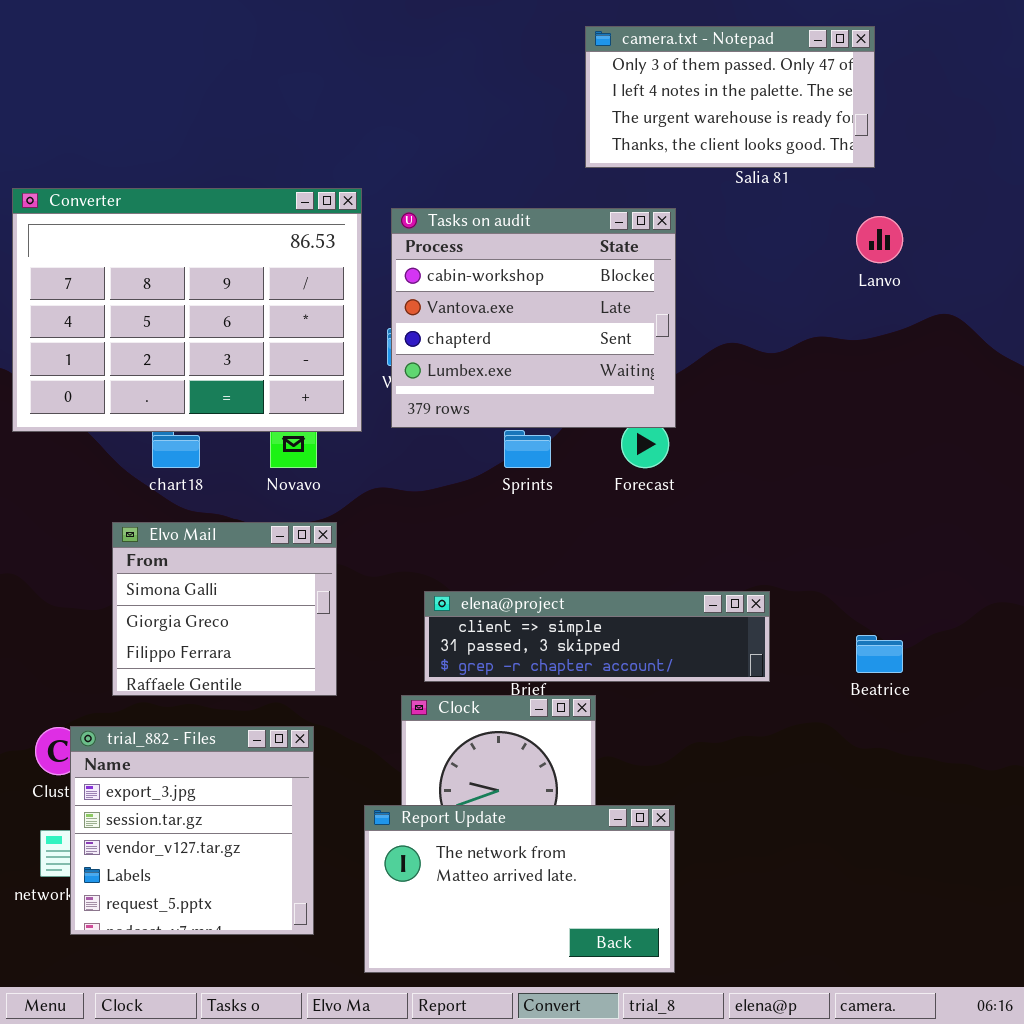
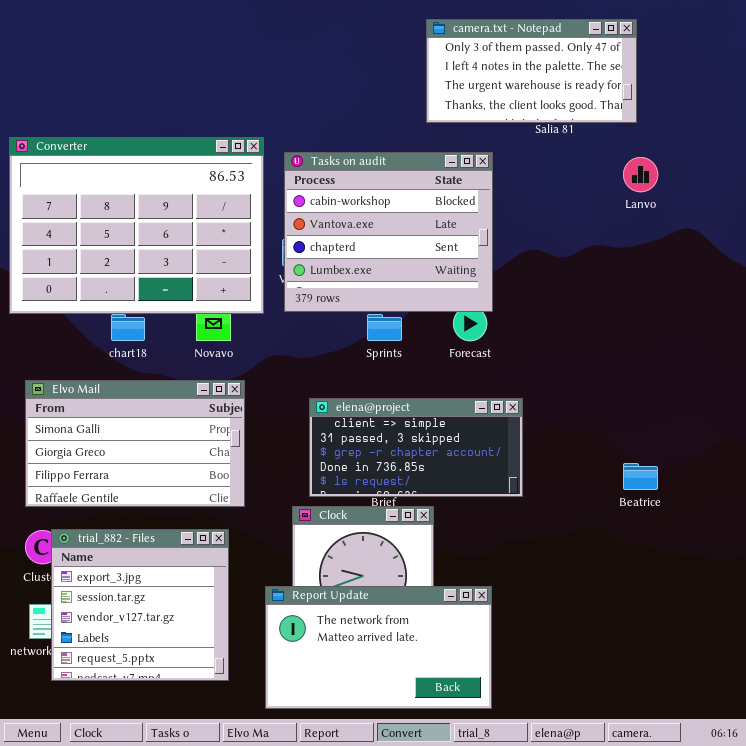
Elvo Mail: [112,522,337,696] -> [25,380,245,507], resized
elena@project: [424,591,770,682] -> [309,398,523,497], resized

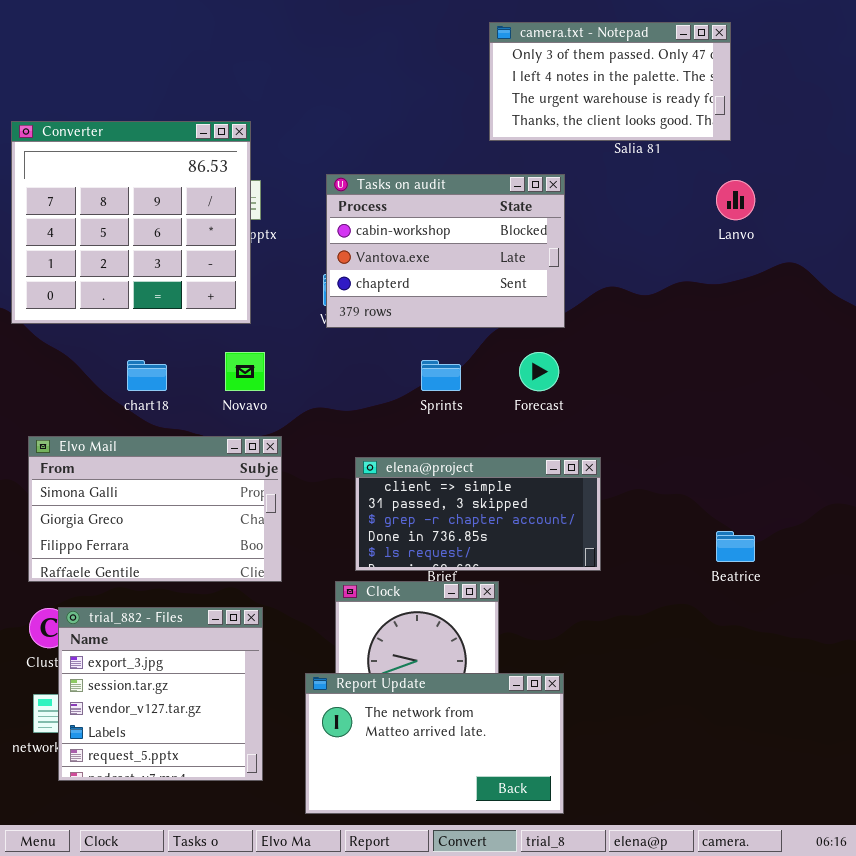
Converter: [9,137,264,314] -> [11,121,251,324], moved, resized
Tasks on audit: [284,152,493,312] -> [326,174,565,328], resized

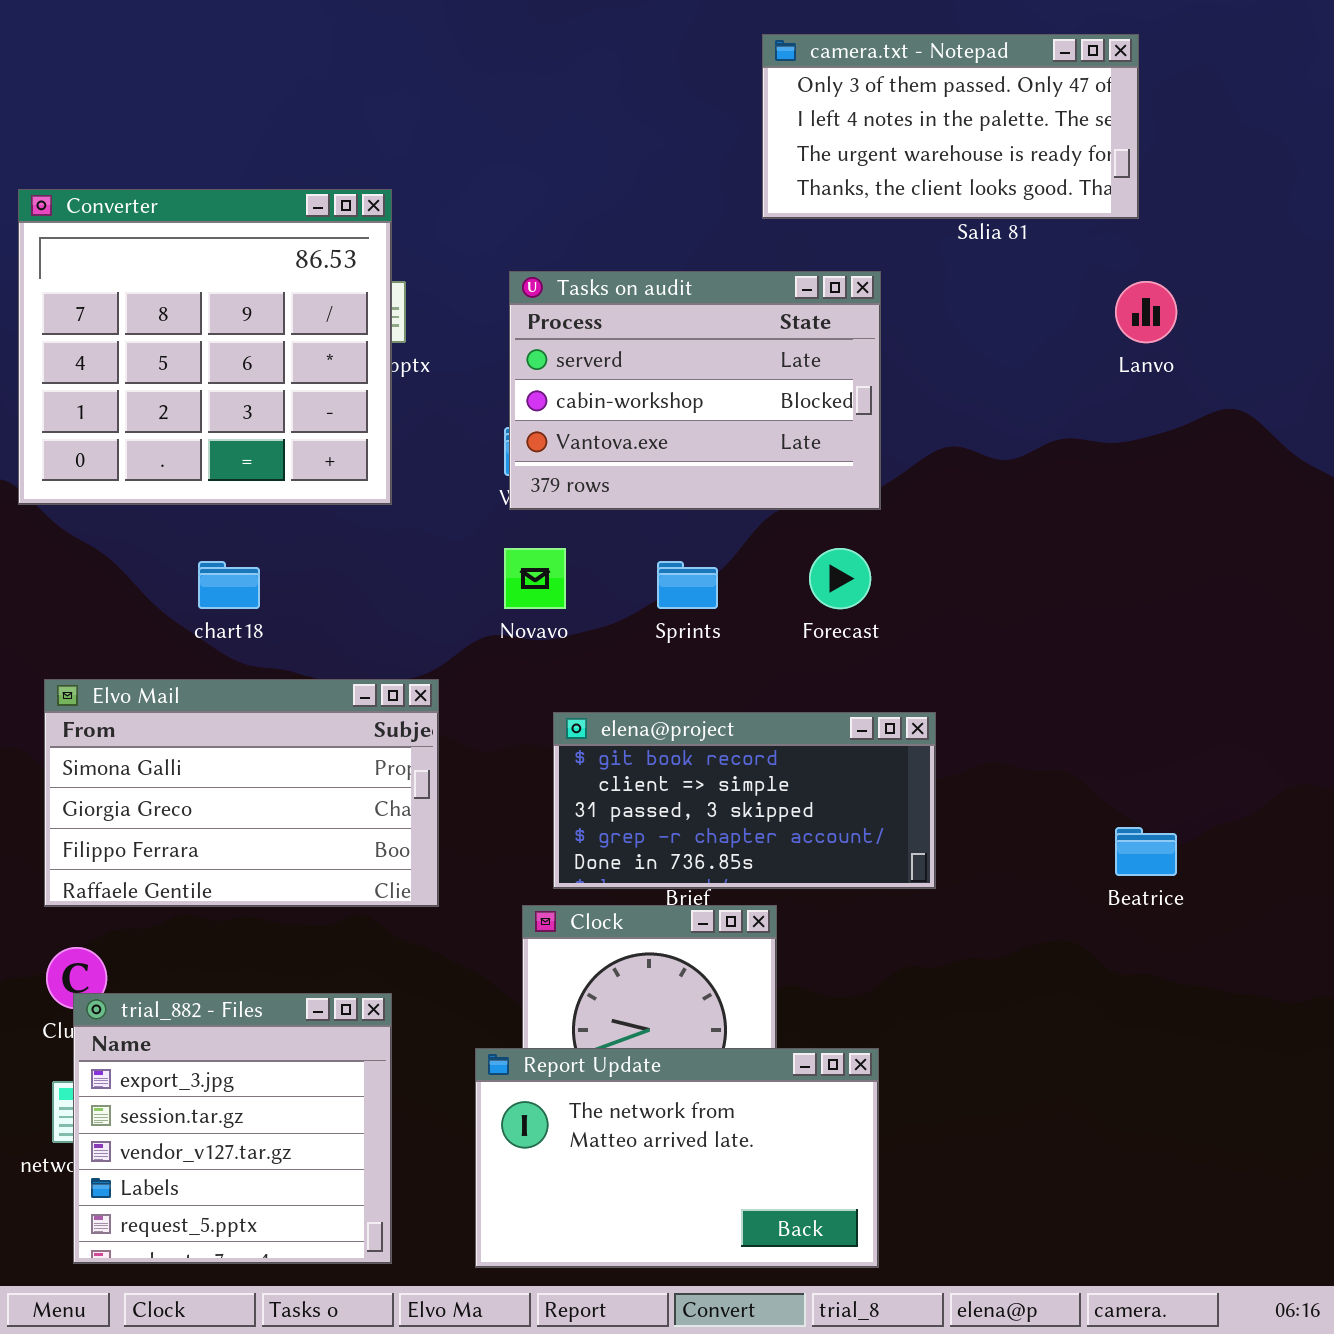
Tasks on audit: [326,174,565,328] -> [509,271,881,510], scrolled up 1 row
Novavo: [225,352,265,391] -> [504,548,566,609], moved
elena@project: [355,457,601,571] -> [553,712,936,889], scrolled up 1 row
trial_882 - Files: [58,607,263,781] -> [73,993,392,1264], moved

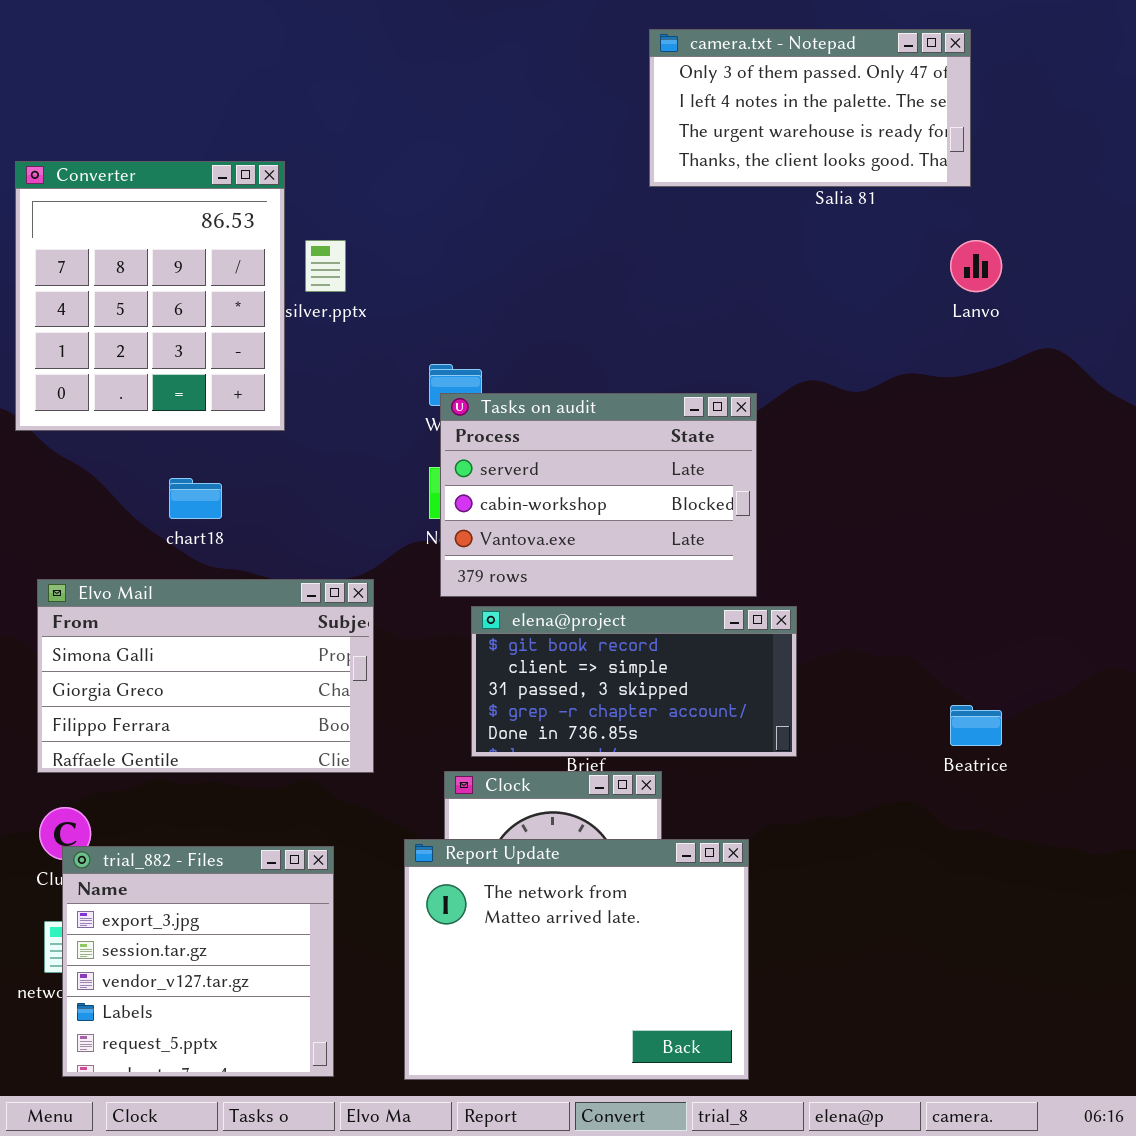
Converter: [18,189,392,505] -> [15,161,285,431], resized
Tasks on audit: [509,271,881,510] -> [440,393,757,597], moved
Report Update: [475,1048,879,1268] -> [404,839,749,1080], resized

